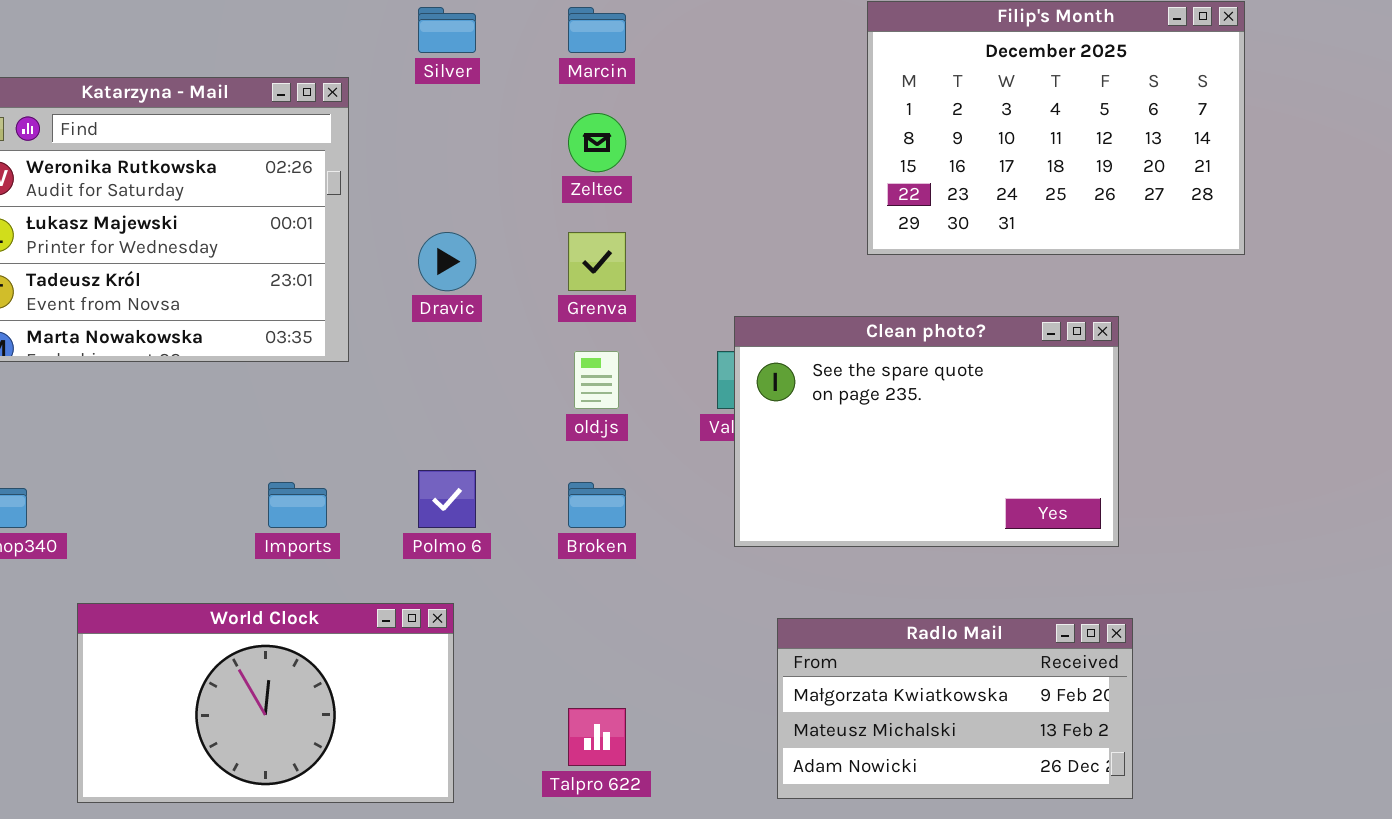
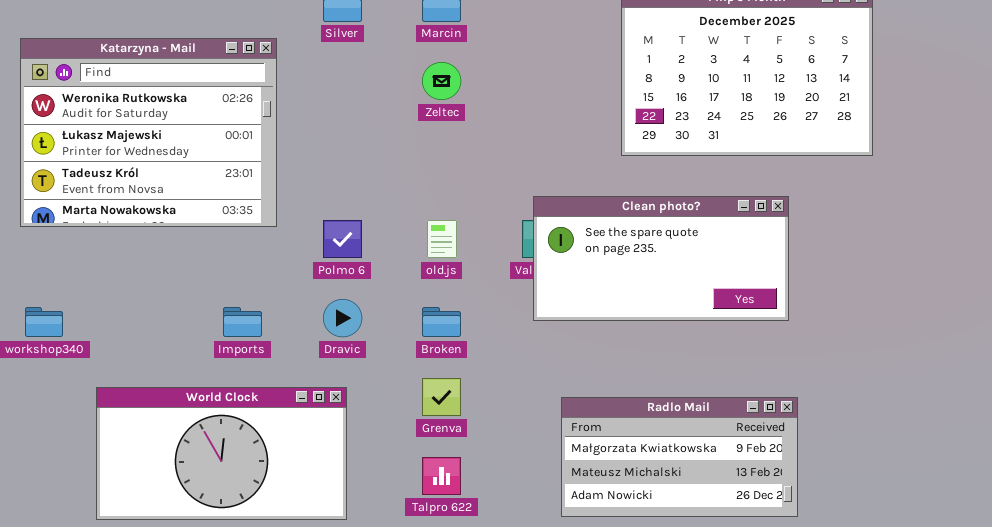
Dravic: [418,232,476,291] -> [323,299,362,337], moved
Grenva: [568,232,626,291] -> [422,378,461,416], moved
Clean photo?: [734,316,1119,547] -> [533,196,789,321], resized
Polmo 6: [418,470,476,528] -> [323,220,362,258], moved

